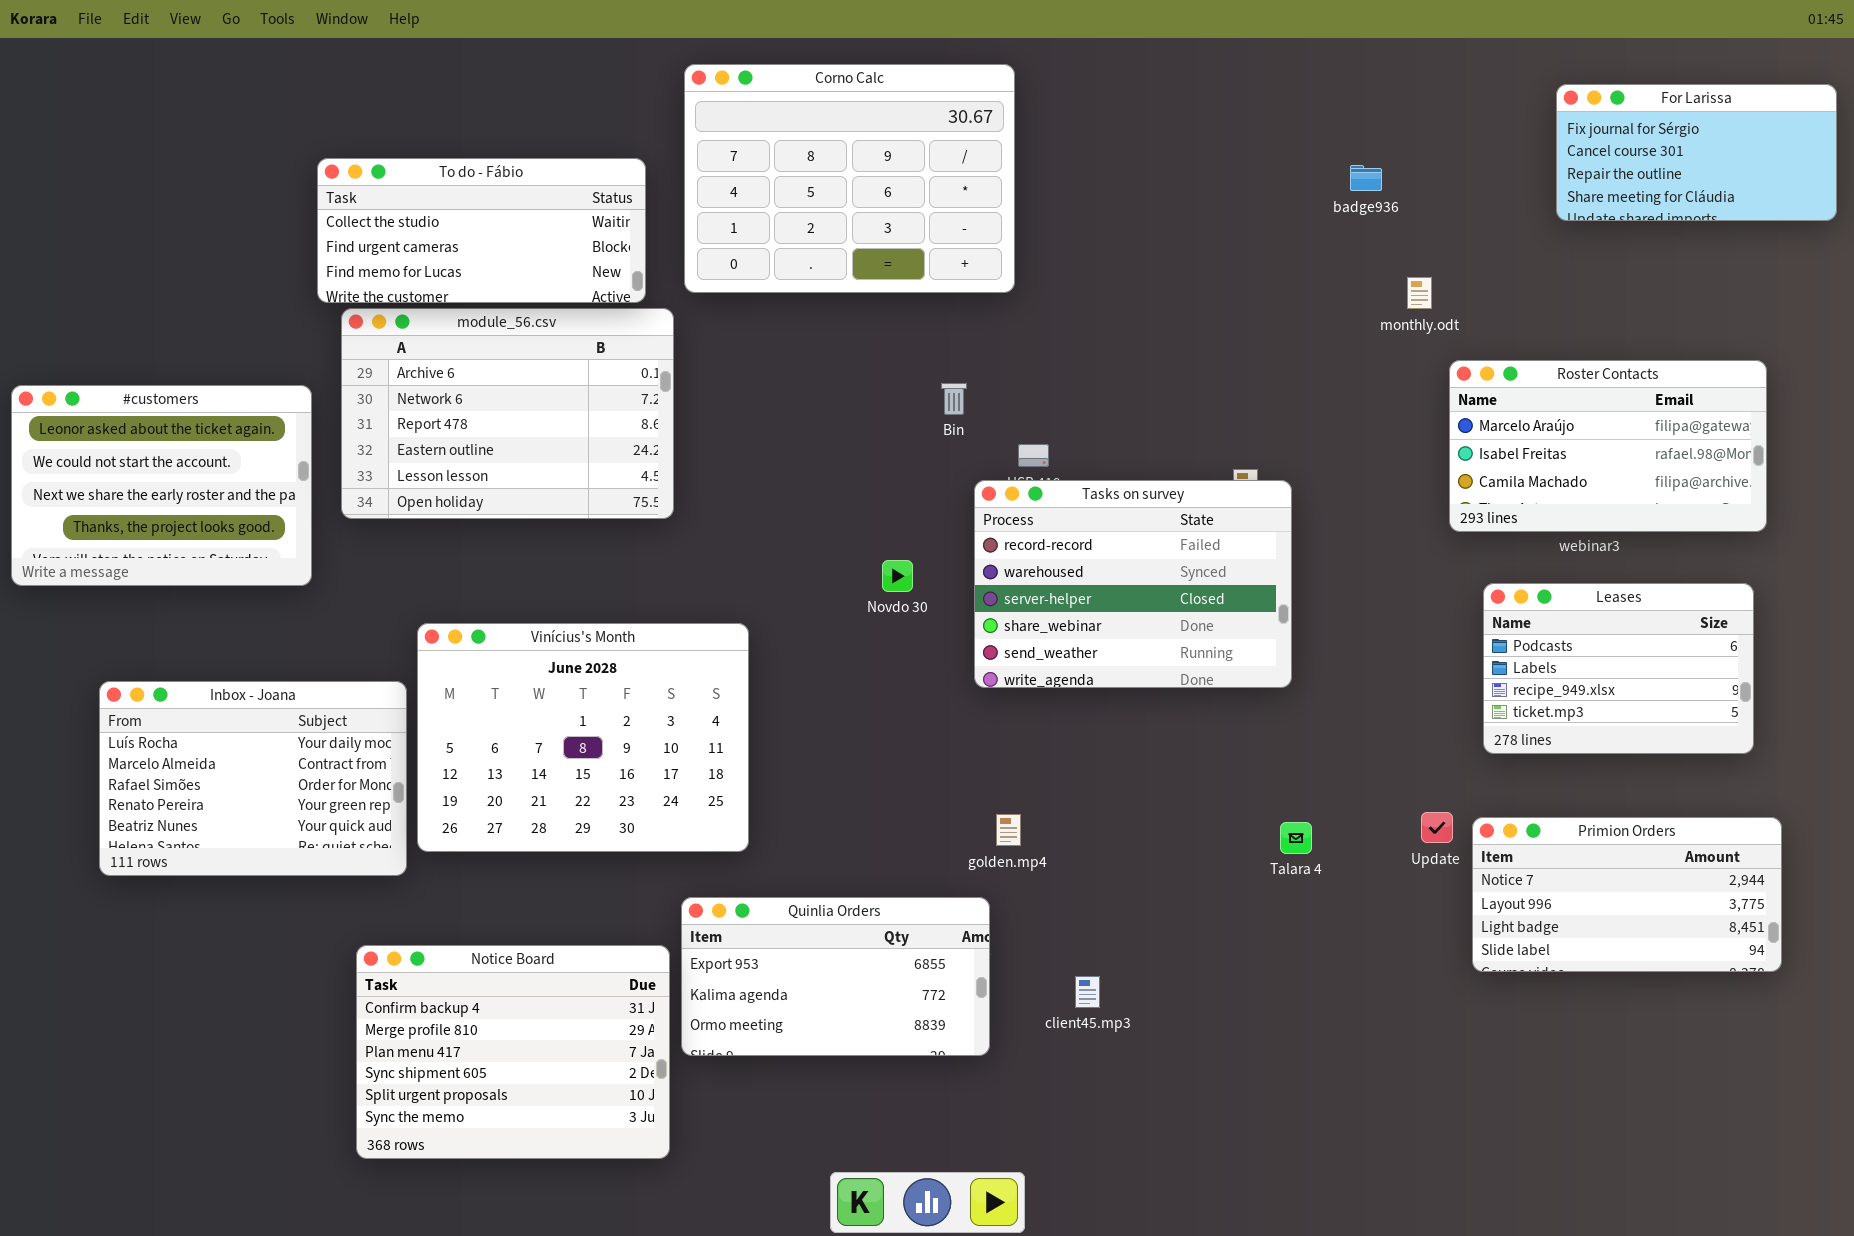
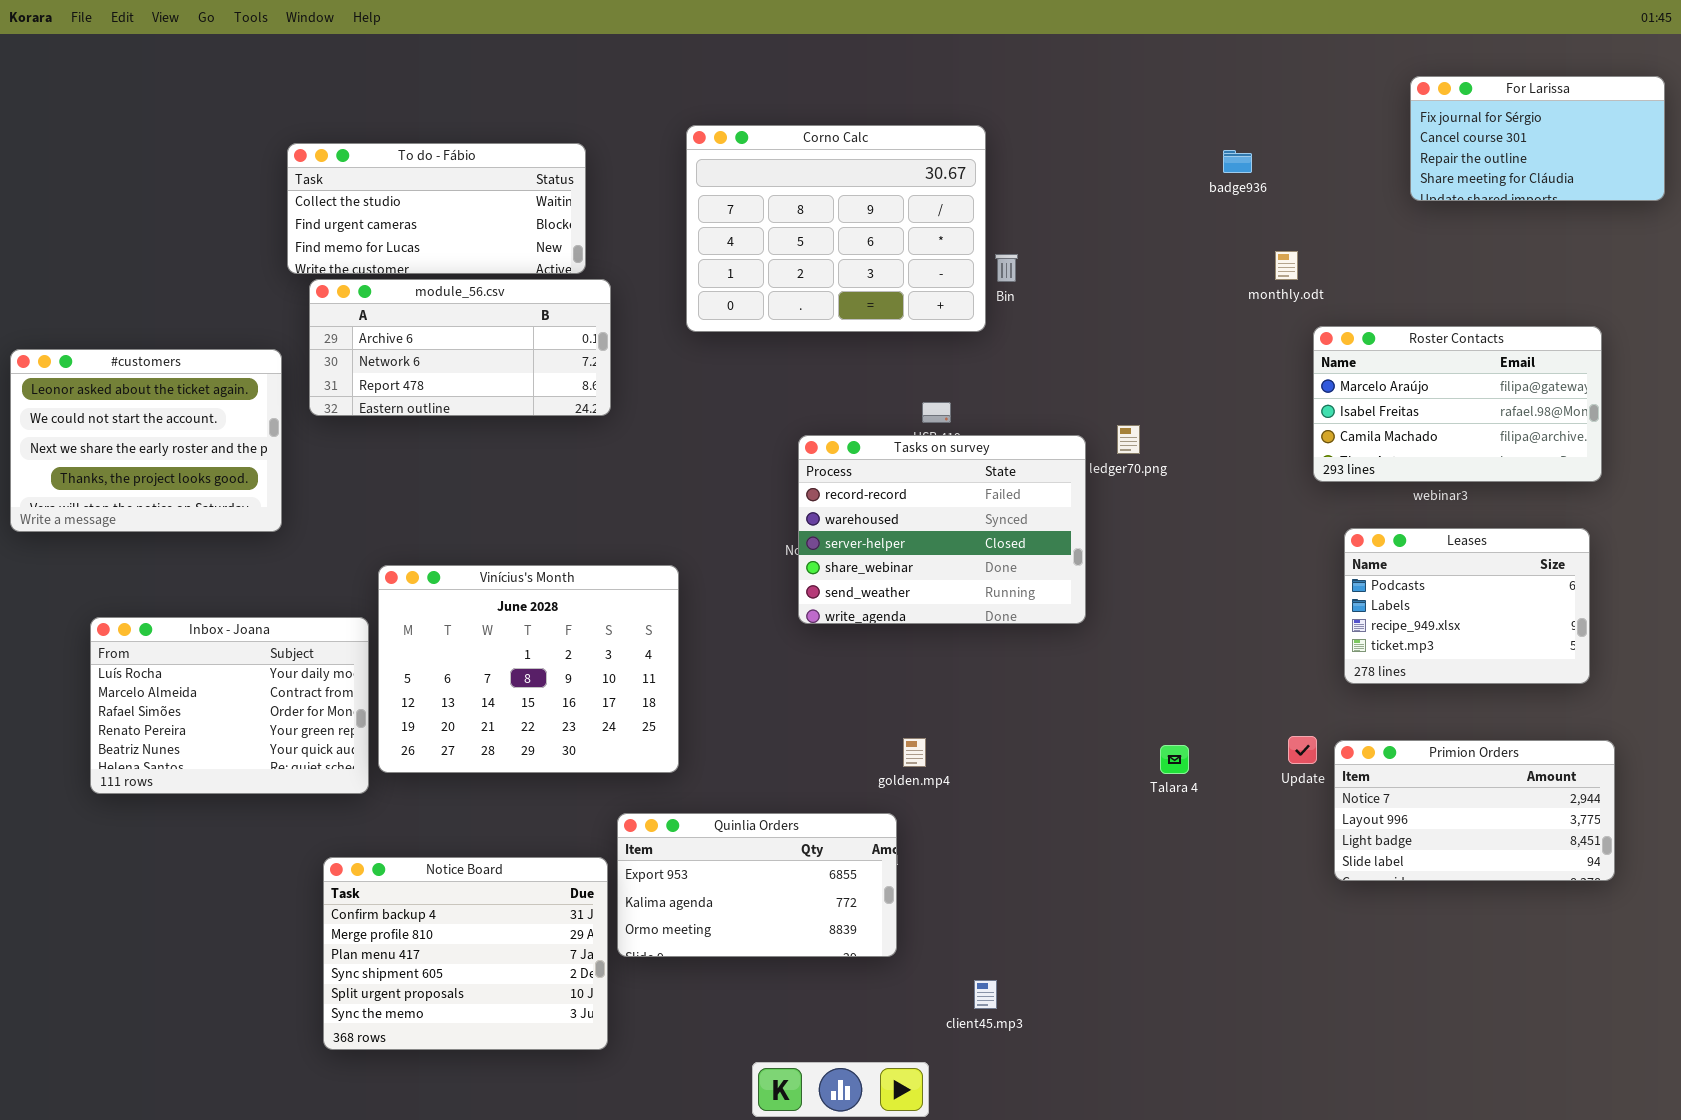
Corno Calc: [684,64,1015,293] -> [686,125,986,332], moved
module_56.csv: [341,308,674,519] -> [309,279,611,416], resized
Bin: [941,383,967,415] -> [995,254,1018,282], moved
Tasks on survey: [974,480,1292,688] -> [798,435,1086,624], moved
client45.mp3: [1075,976,1100,1008] -> [974,980,997,1009], moved

